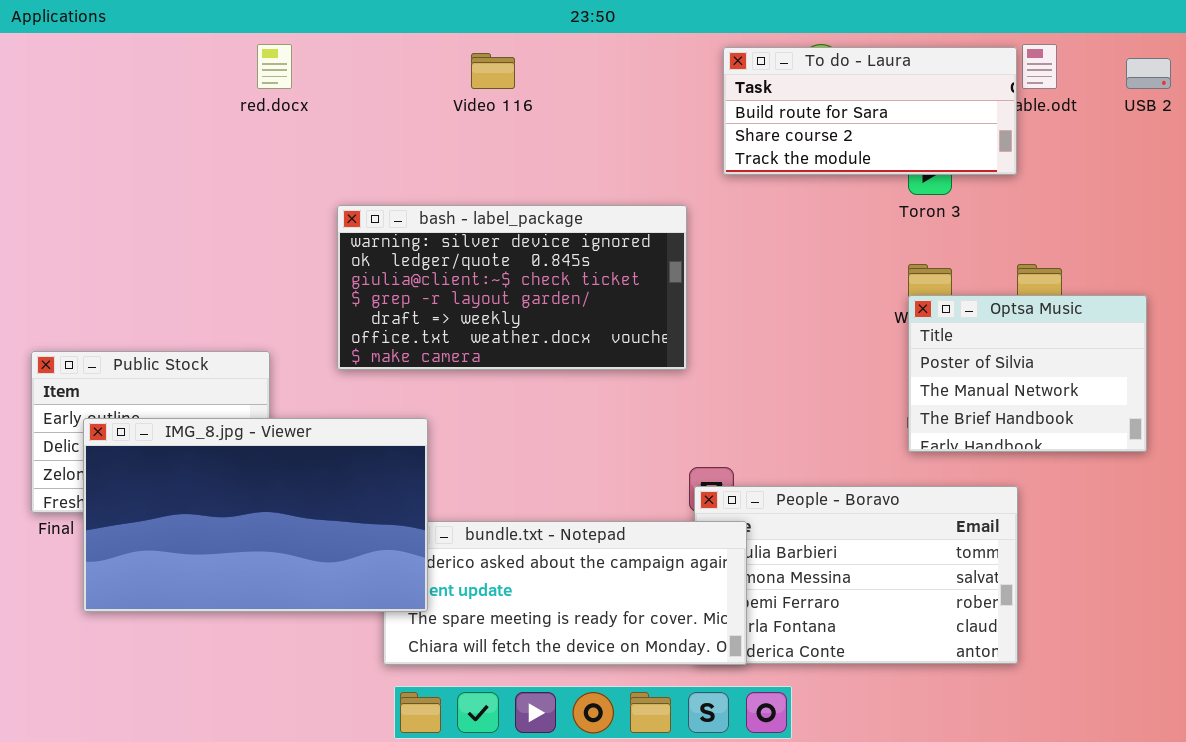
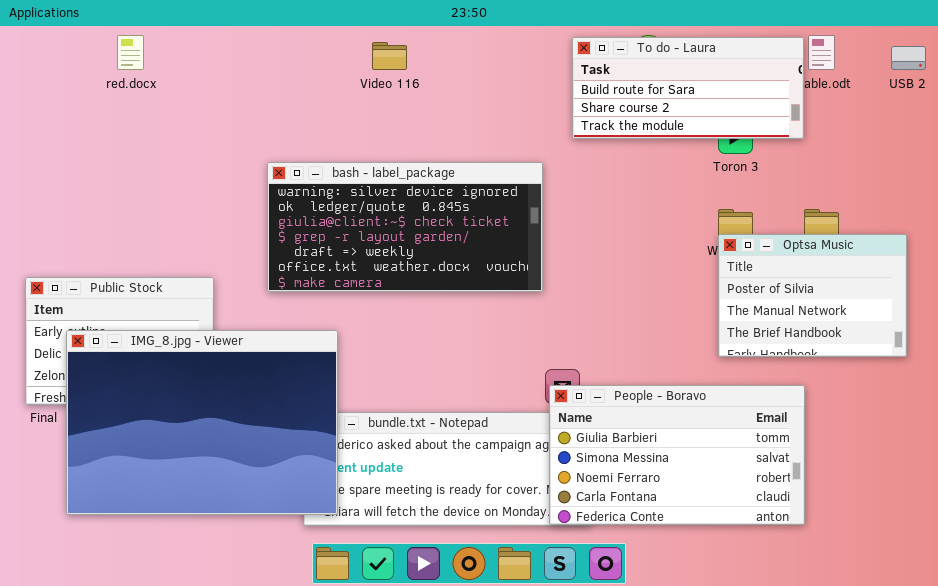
red.docx: [257,44,292,89] -> [117,35,144,70], moved
IMG_8.jpg - Viewer: [83,418,428,612] -> [66,330,338,515], resized
People - Boravo: [694,486,1018,664] -> [549,385,805,525], raised

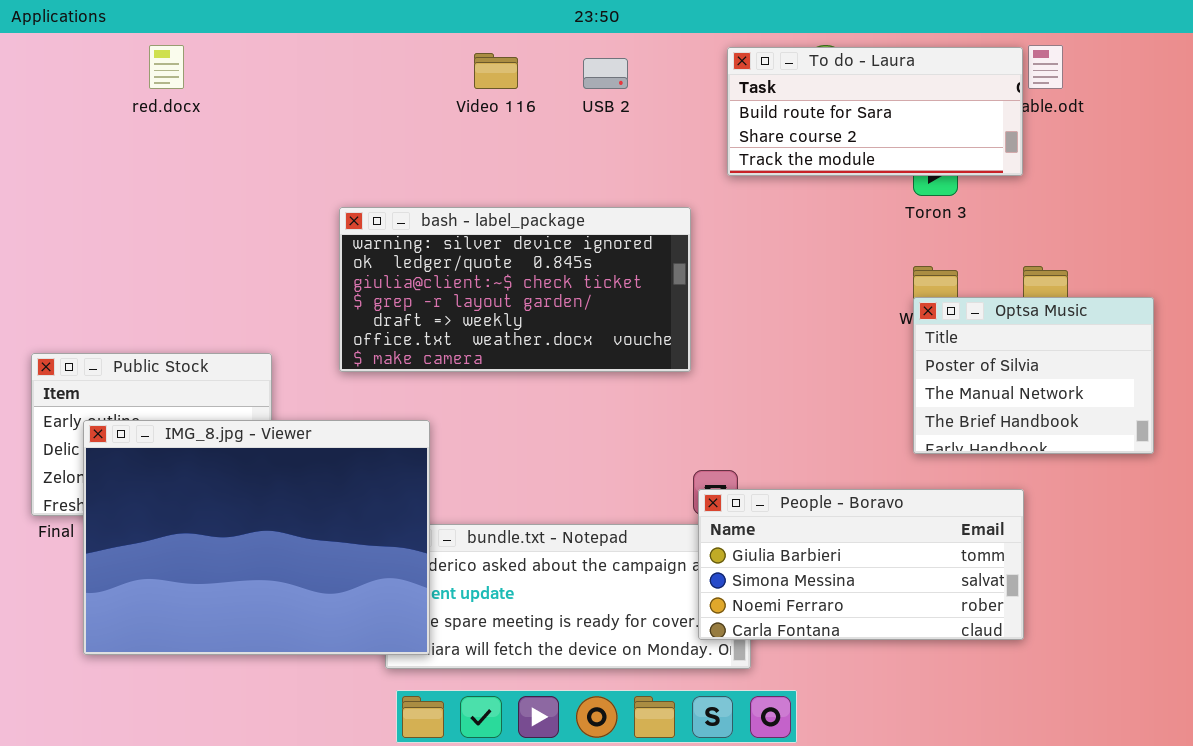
USB 2: [891,46,926,70] -> [583,58,628,89], moved
People - Boravo: [549,385,805,525] -> [698,489,1024,640], resized

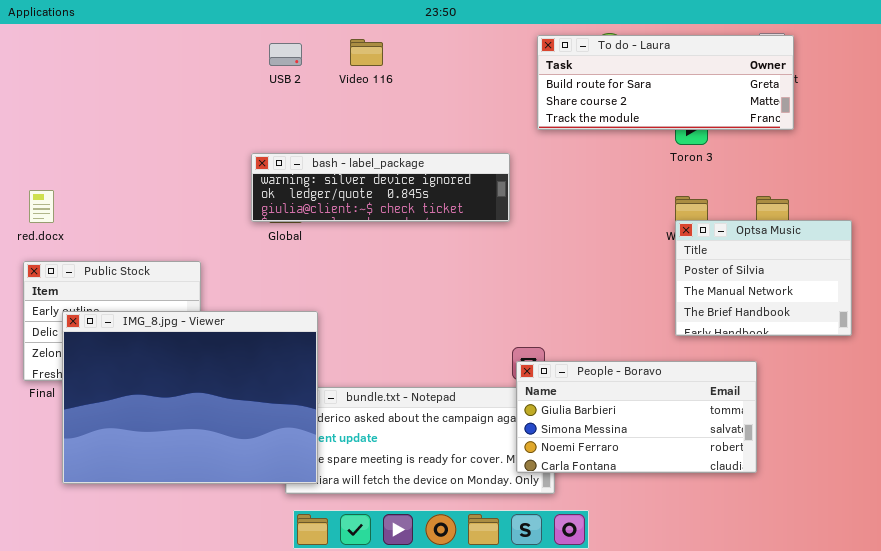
red.docx: [149,45,184,89] -> [29,190,54,223], moved
To do - Laura: [727,47,1023,176] -> [537,35,794,130], resized
USB 2: [583,58,628,89] -> [269,43,302,66], moved
bash - label_package: [339,207,691,372] -> [251,153,510,222], resized

